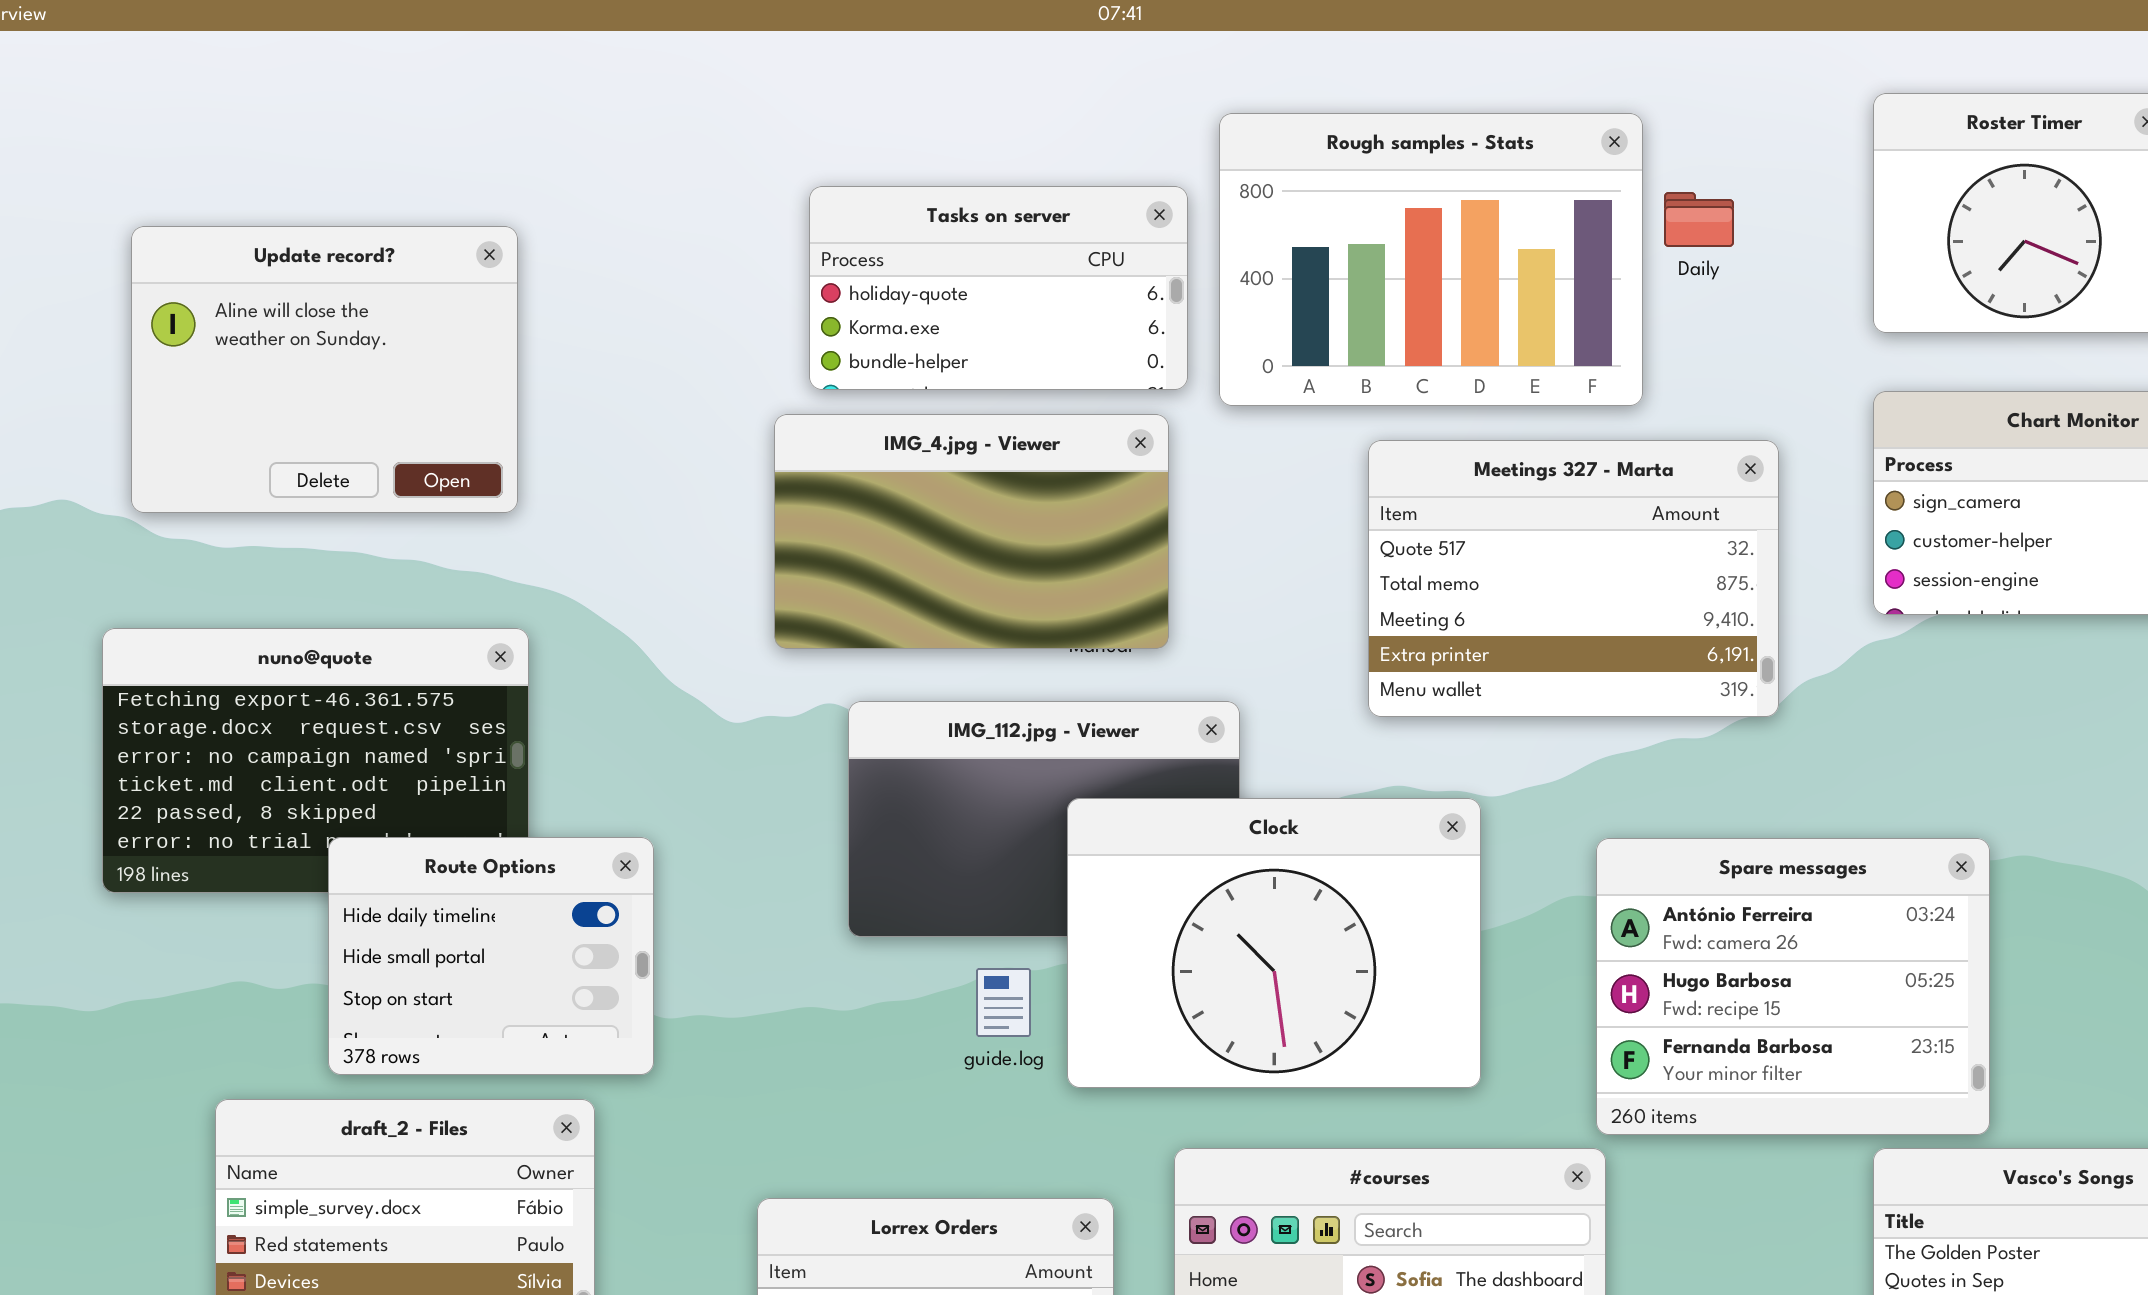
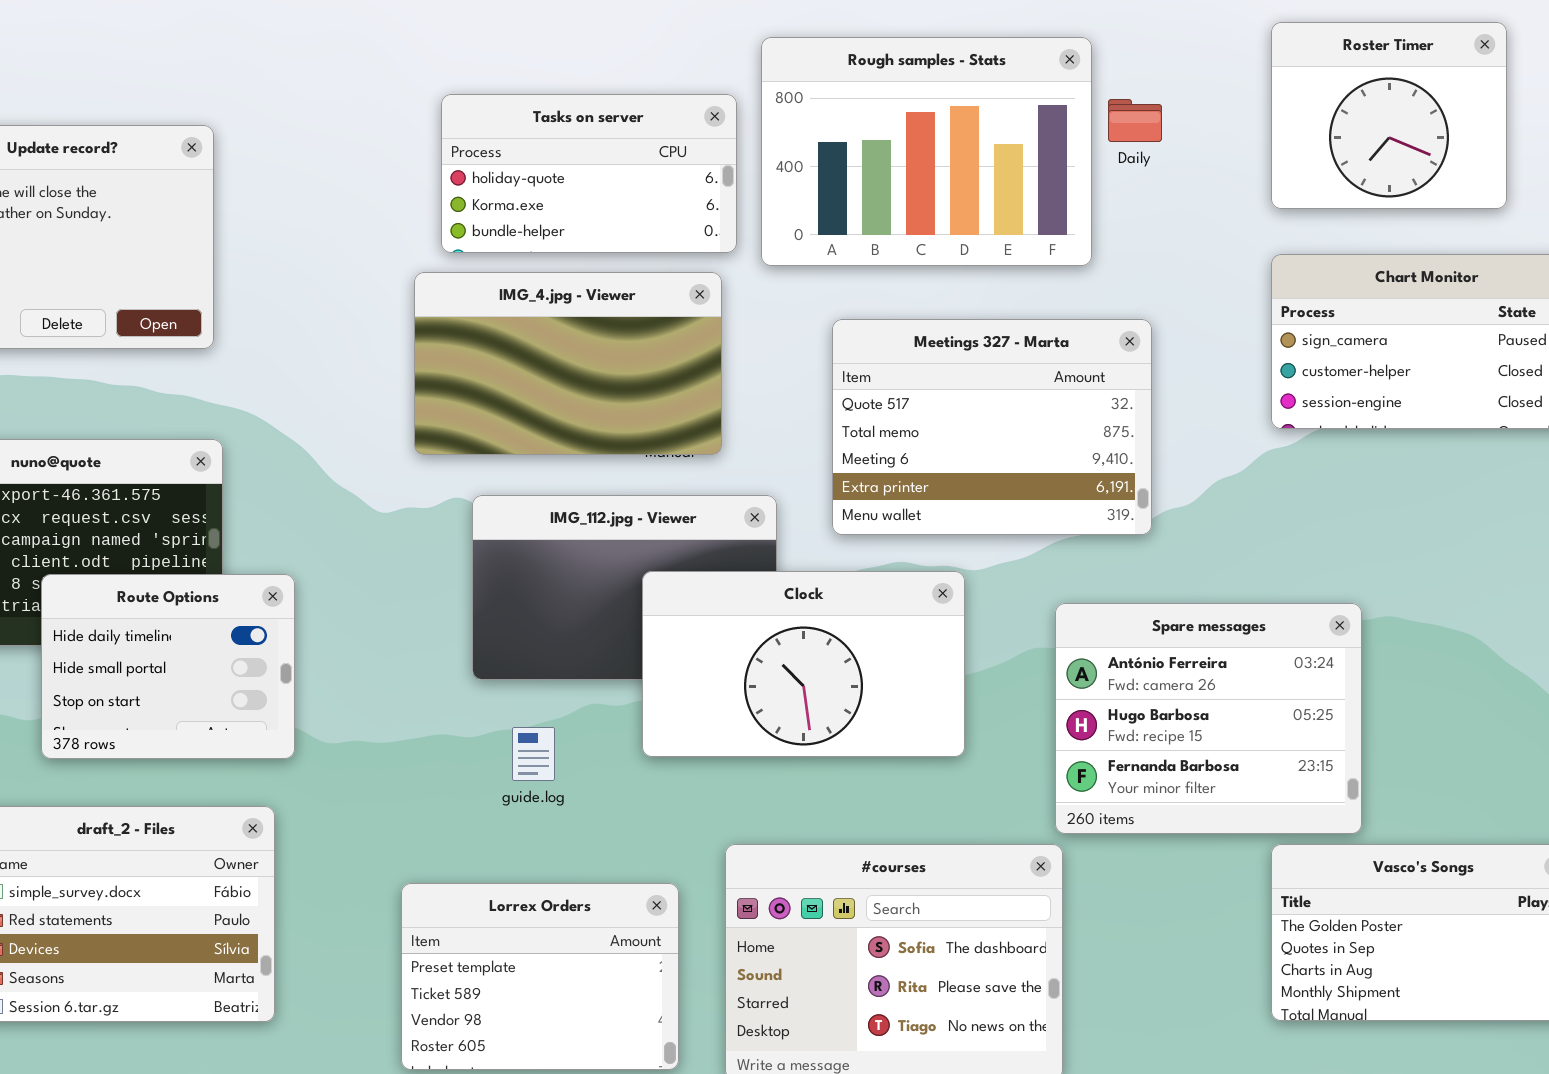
Meetings 327 - Marta: [1368,440,1779,717] -> [832,319,1152,535], moved
Clock: [1067,798,1481,1088] -> [642,571,965,757], resized
Route Options: [328,837,654,1075] -> [41,574,295,759], moved
guide.log: [976,968,1031,1037] -> [512,727,555,781], moved

